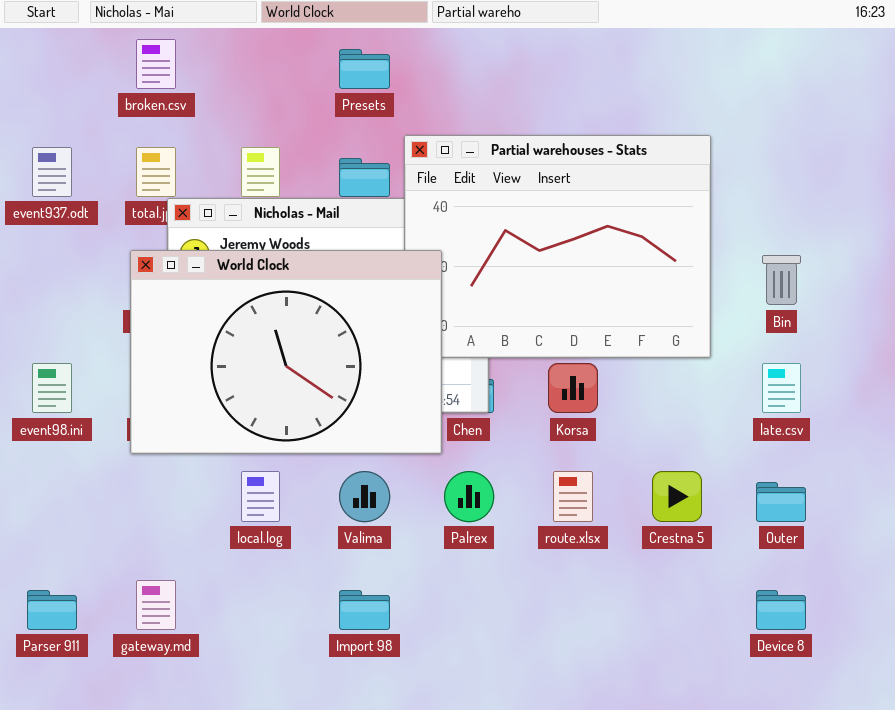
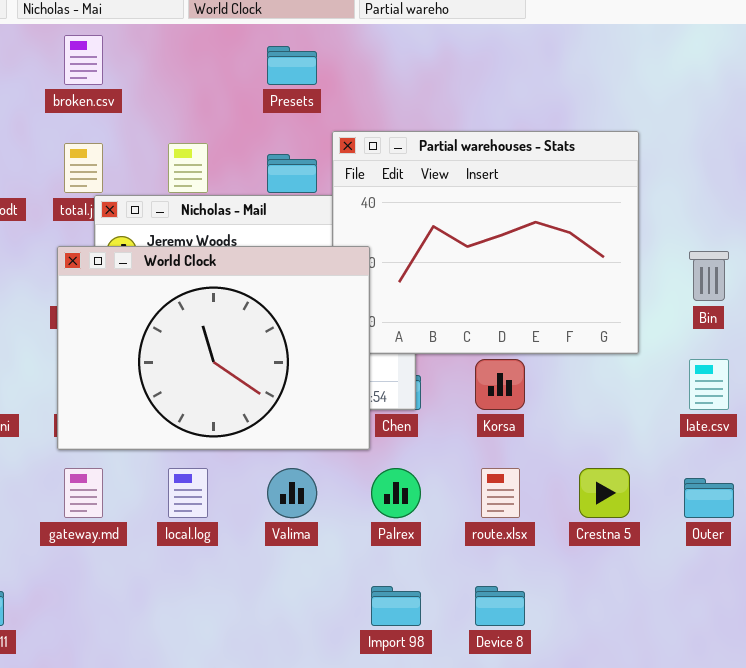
gateway.md: [136,580,176,630] -> [64,468,103,518], moved
Import 98: [339,590,390,630] -> [371,586,421,626], moved
Device 8: [756,590,806,630] -> [475,586,525,626], moved

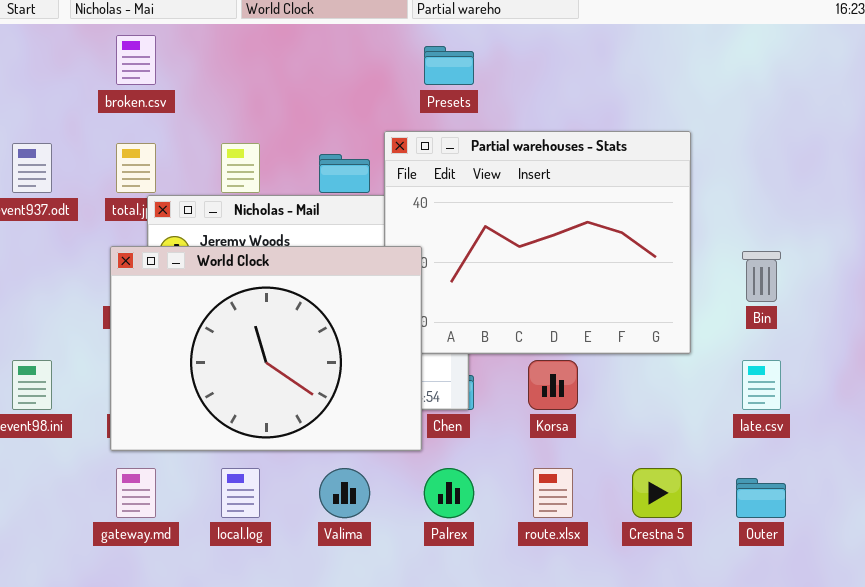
Presets: [267,46,317,85] -> [424,46,474,85], moved

